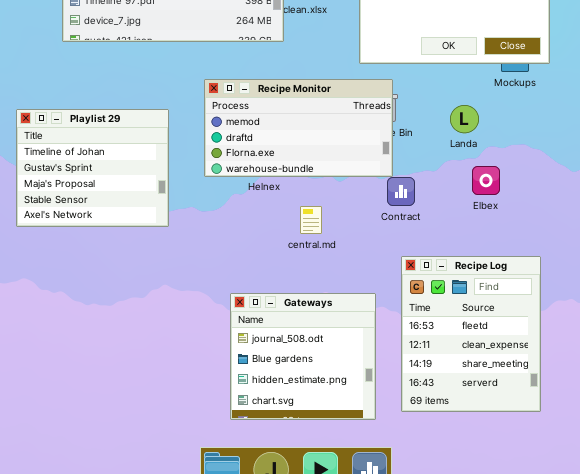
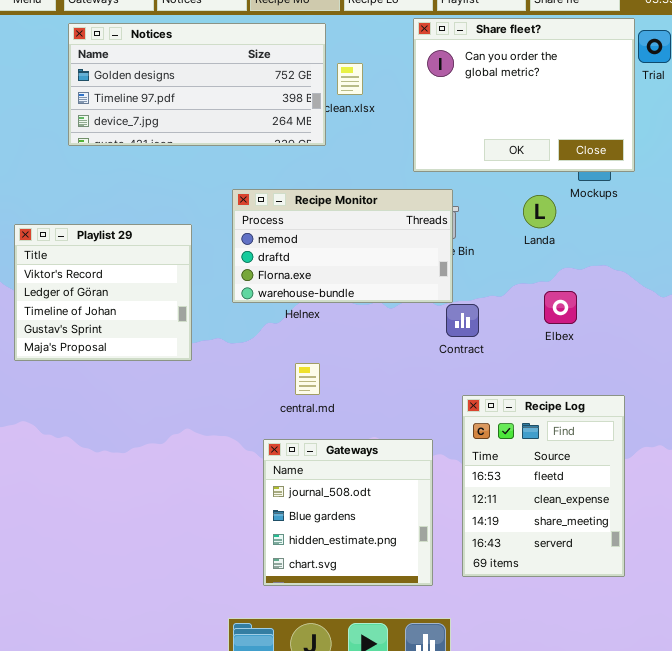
Landa: [450,105,479,133] -> [523,195,556,228], moved
Playlist 29: [16,109,169,227] -> [14,224,192,361], scrolled up 2 rows
central.md: [300,206,322,234] -> [295,363,320,395], moved

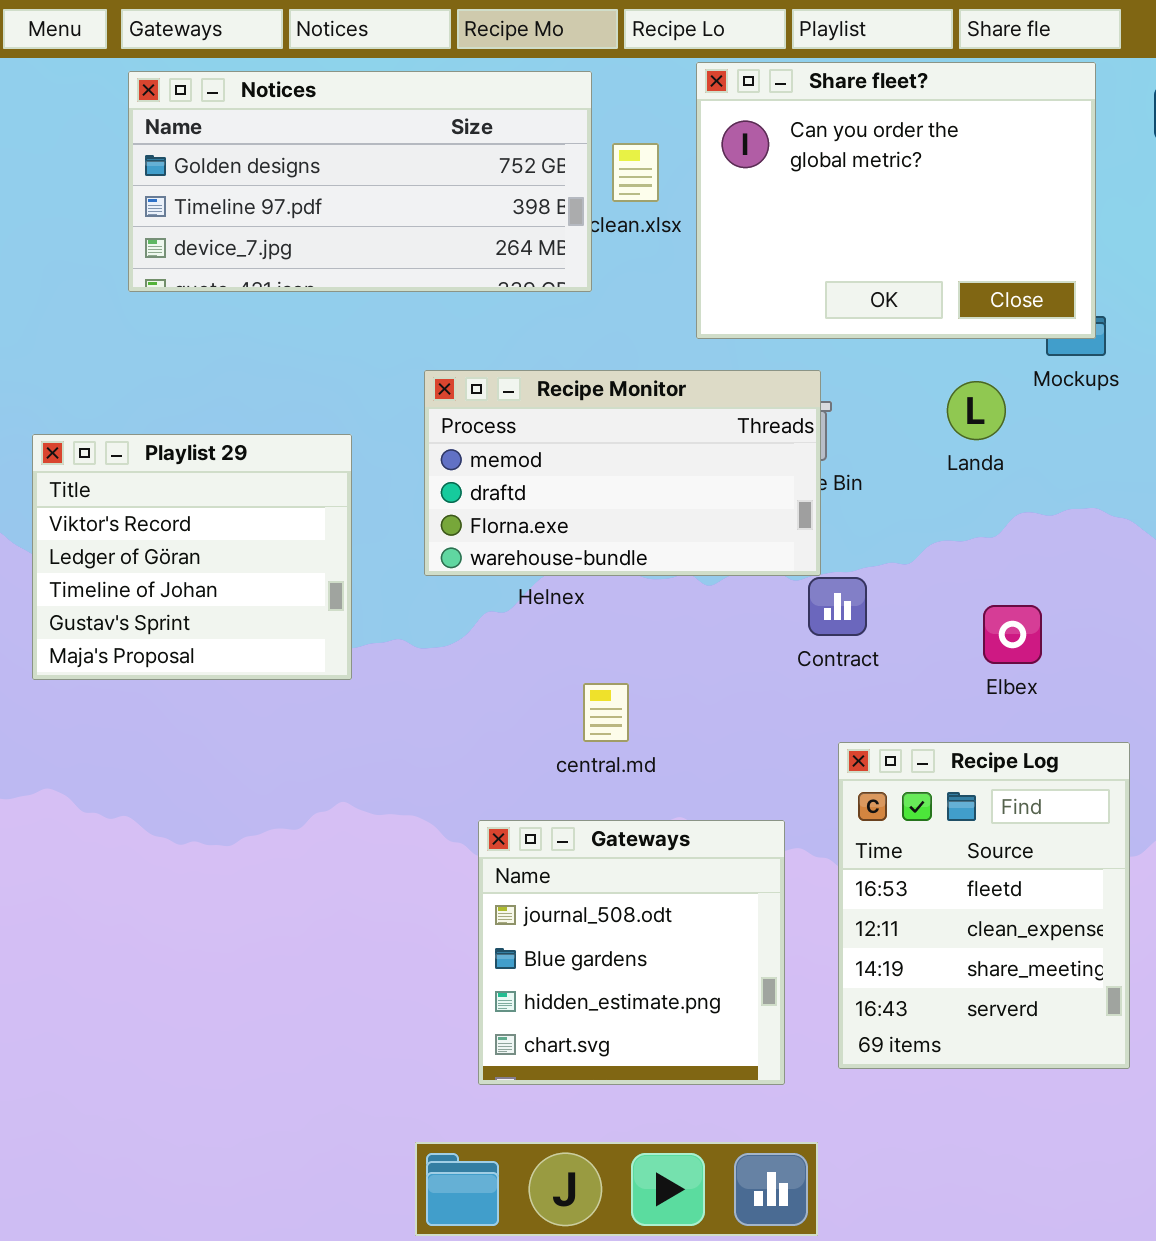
Share fleet?: [413,18,635,172] -> [696,62,1096,339], moved
Elbex: [544,291,577,324] -> [983,605,1042,664], moved
central.md: [295,363,320,395] -> [583,683,629,742], moved

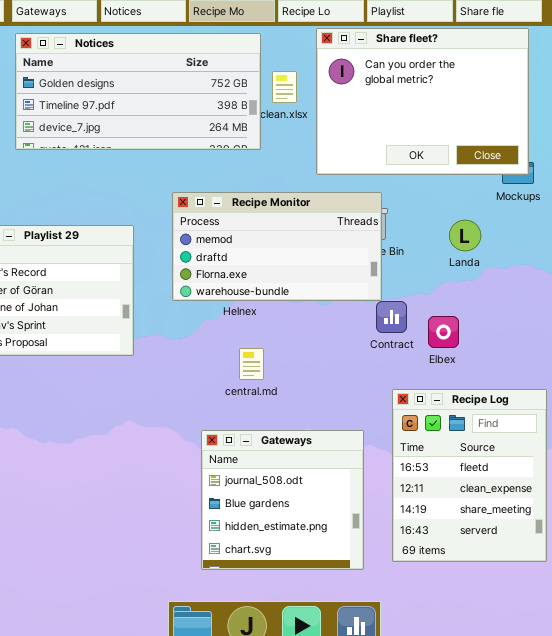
Landa: [947,381,1006,440] -> [449,220,481,251], moved
Elbex: [983,605,1042,664] -> [428,316,459,348], moved
central.md: [583,683,629,742] -> [239,348,264,380], moved

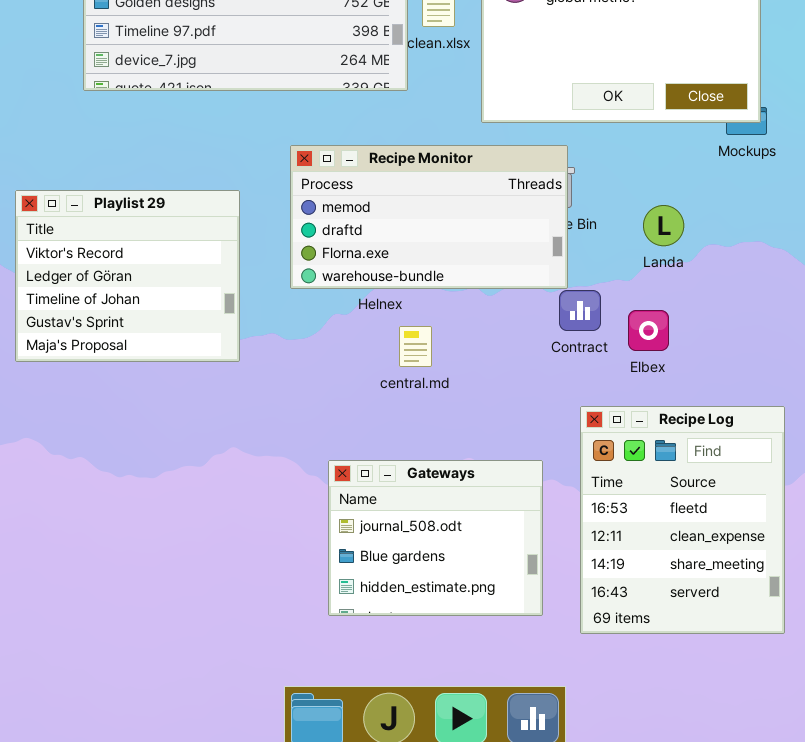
Landa: [449,220,481,251] -> [643,205,684,246], moved
central.md: [239,348,264,380] -> [399,326,432,367], moved
Gateways: [201,430,364,570] -> [328,460,543,616], resized

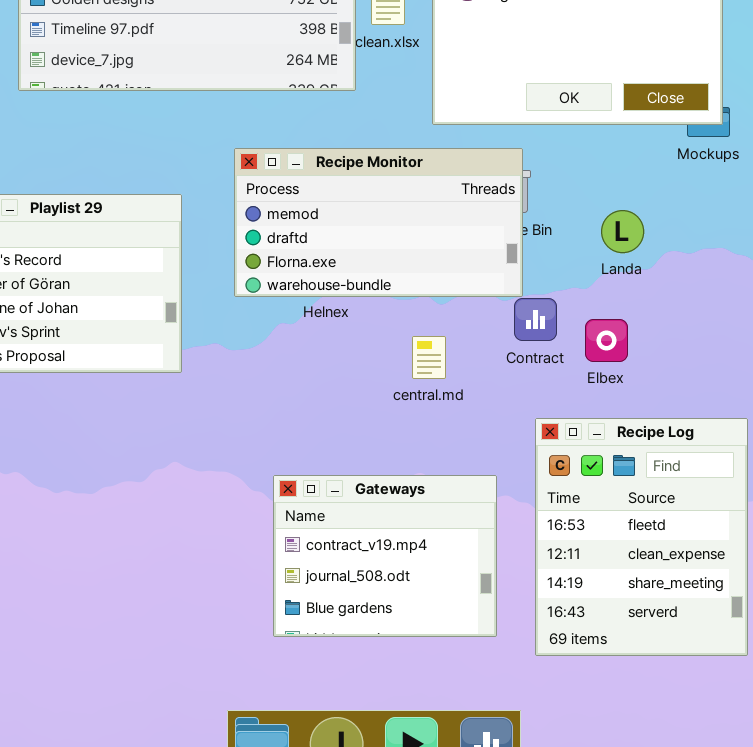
central.md: [399,326,432,367] -> [412,336,446,379], moved
Gateways: [328,460,543,616] -> [273,475,497,637], scrolled up 1 row

